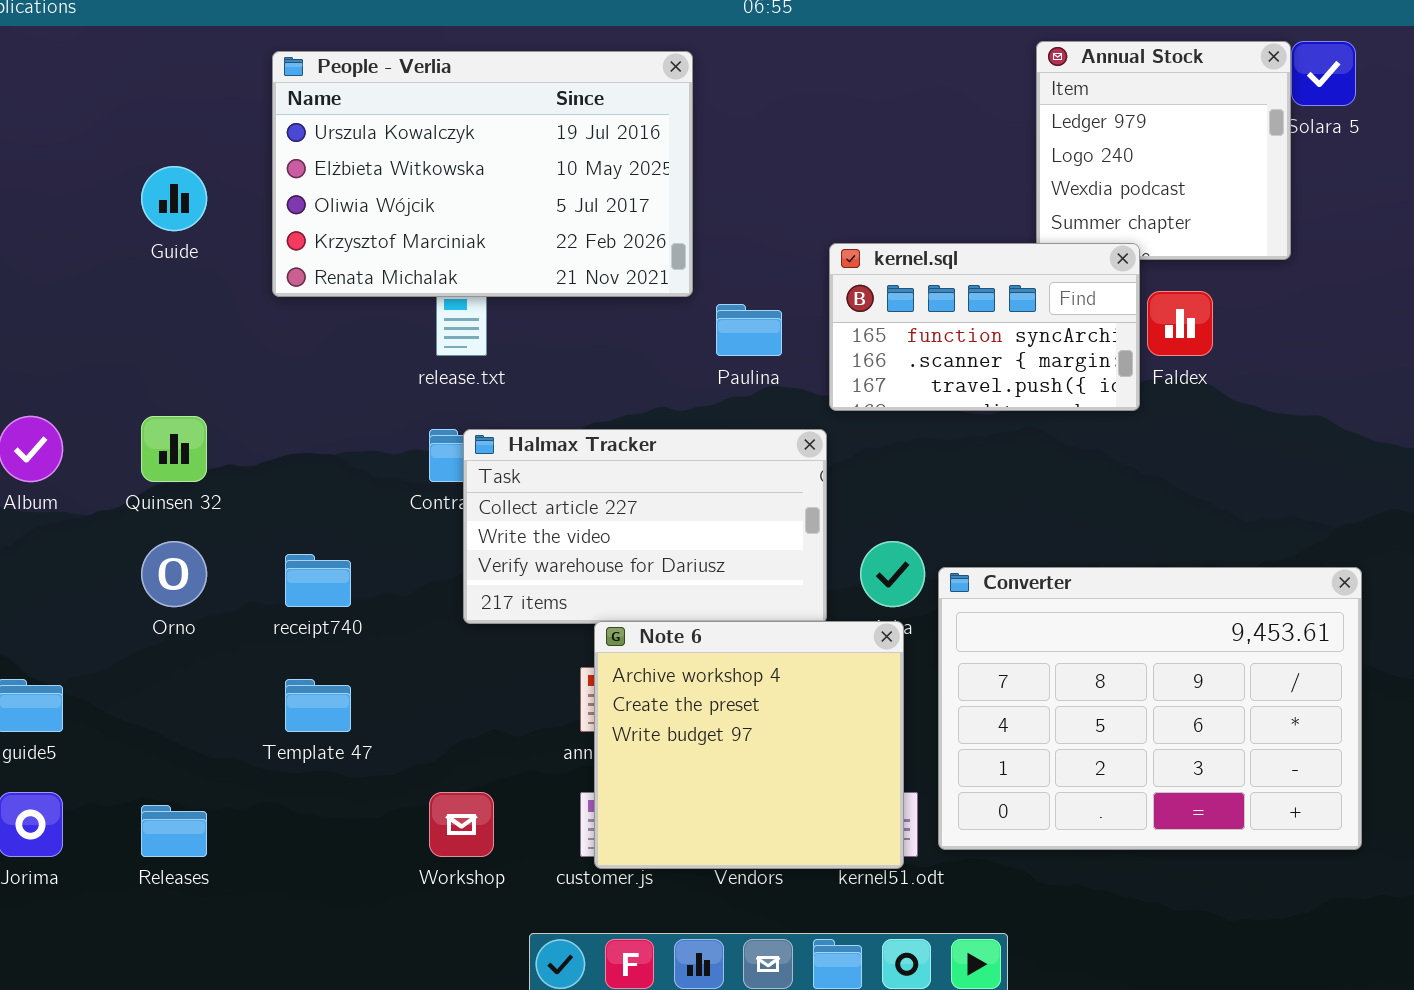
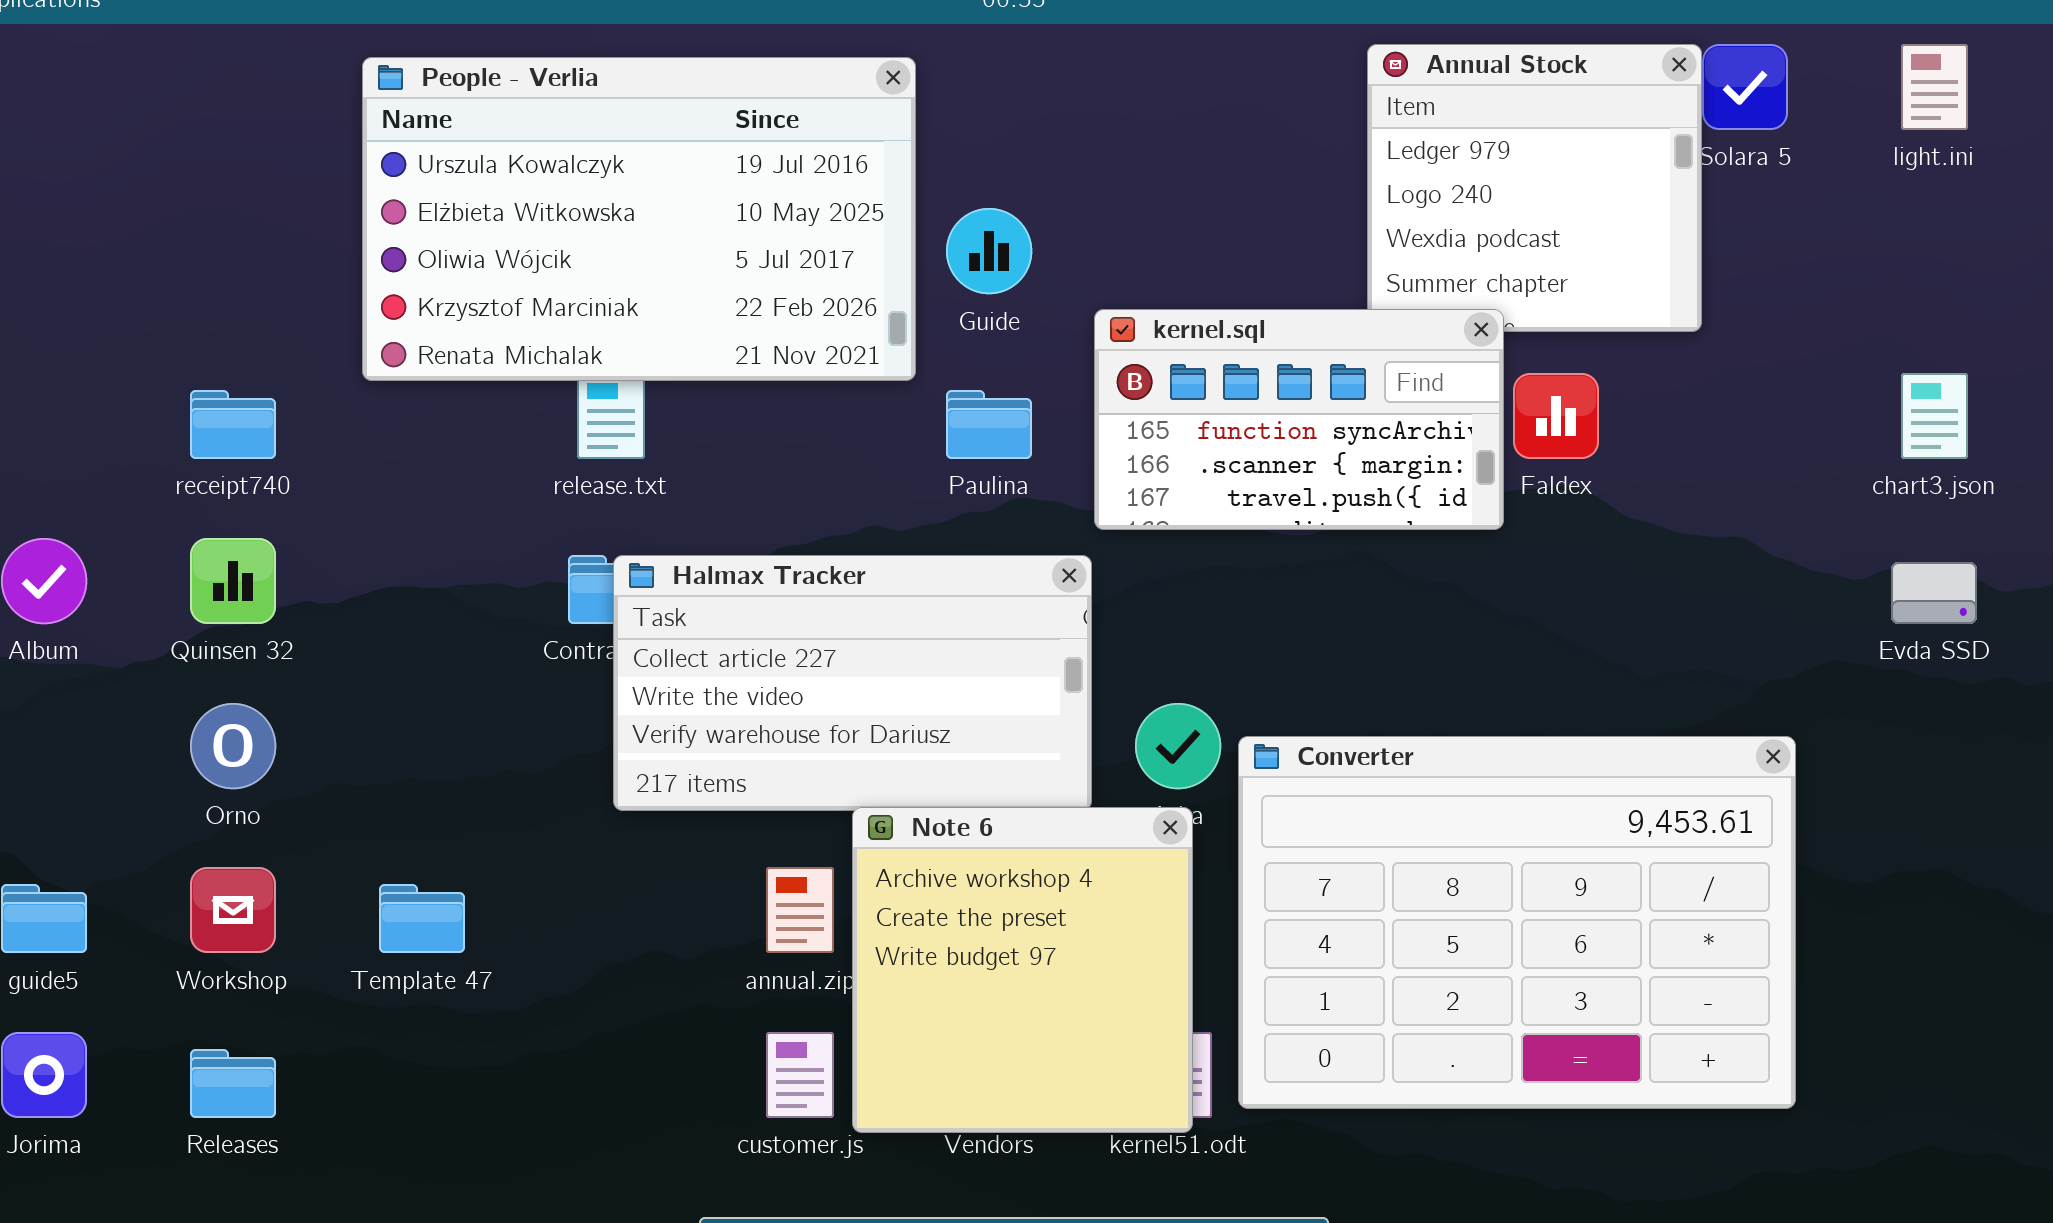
Guide: [141,166,207,231] -> [946,208,1032,294], moved
receipt740: [285,554,351,607] -> [190,390,276,459], moved
Note 6: [594,621,904,869] -> [852,807,1193,1133], resized
Workshop: [429,792,494,857] -> [190,867,276,953], moved

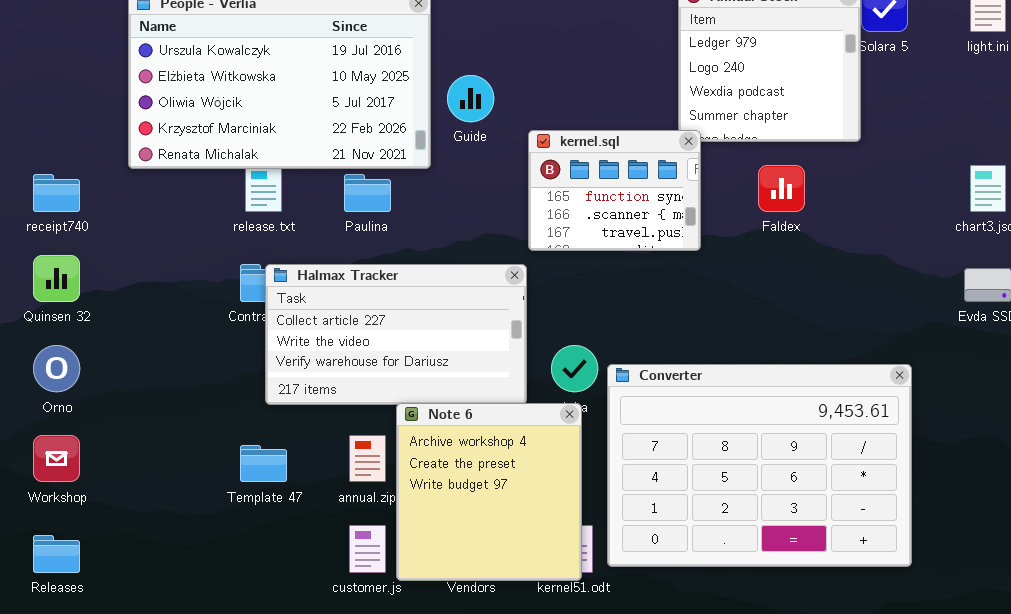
kernel.sql: [1094,309,1504,530] -> [528,130,701,251], resized
Paulina: [946,390,1032,459] -> [344,174,391,212], moved
Template 47: [379,884,465,953] -> [240,445,287,482], moved

